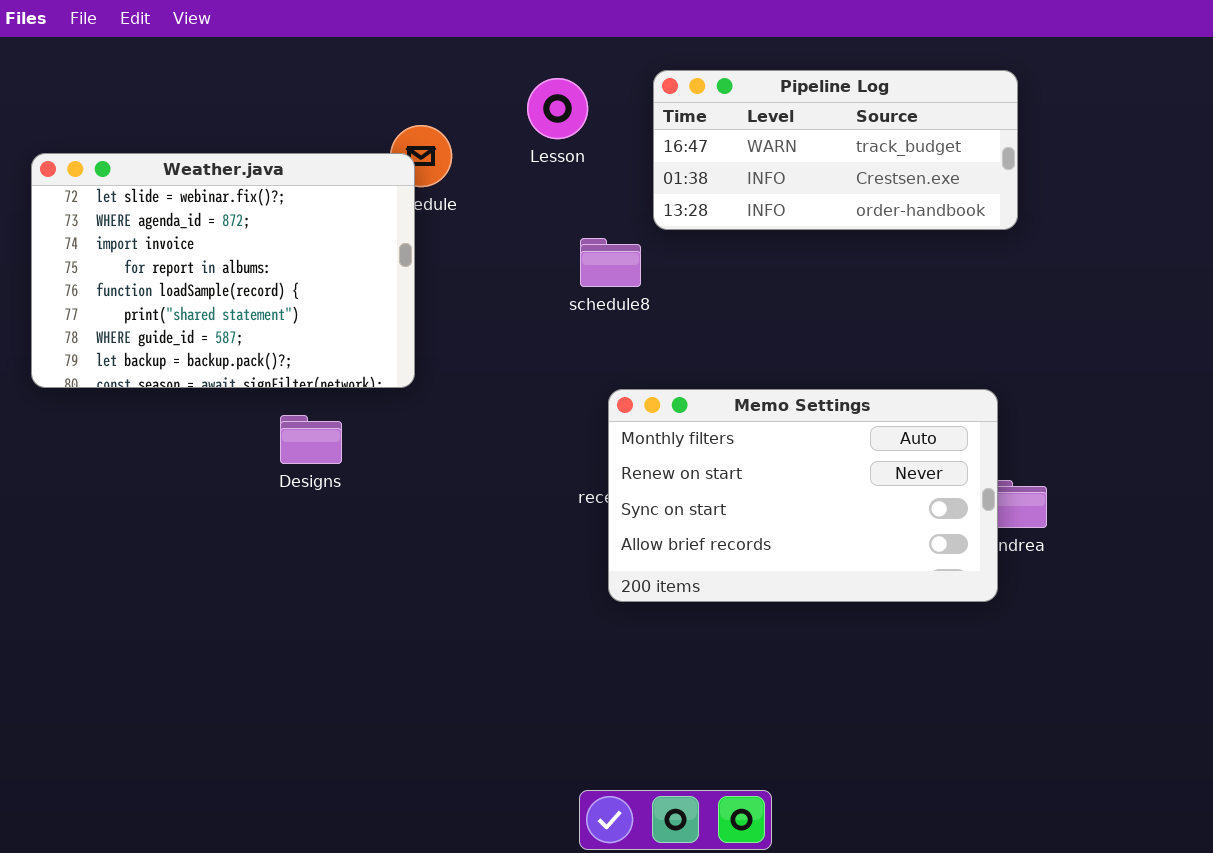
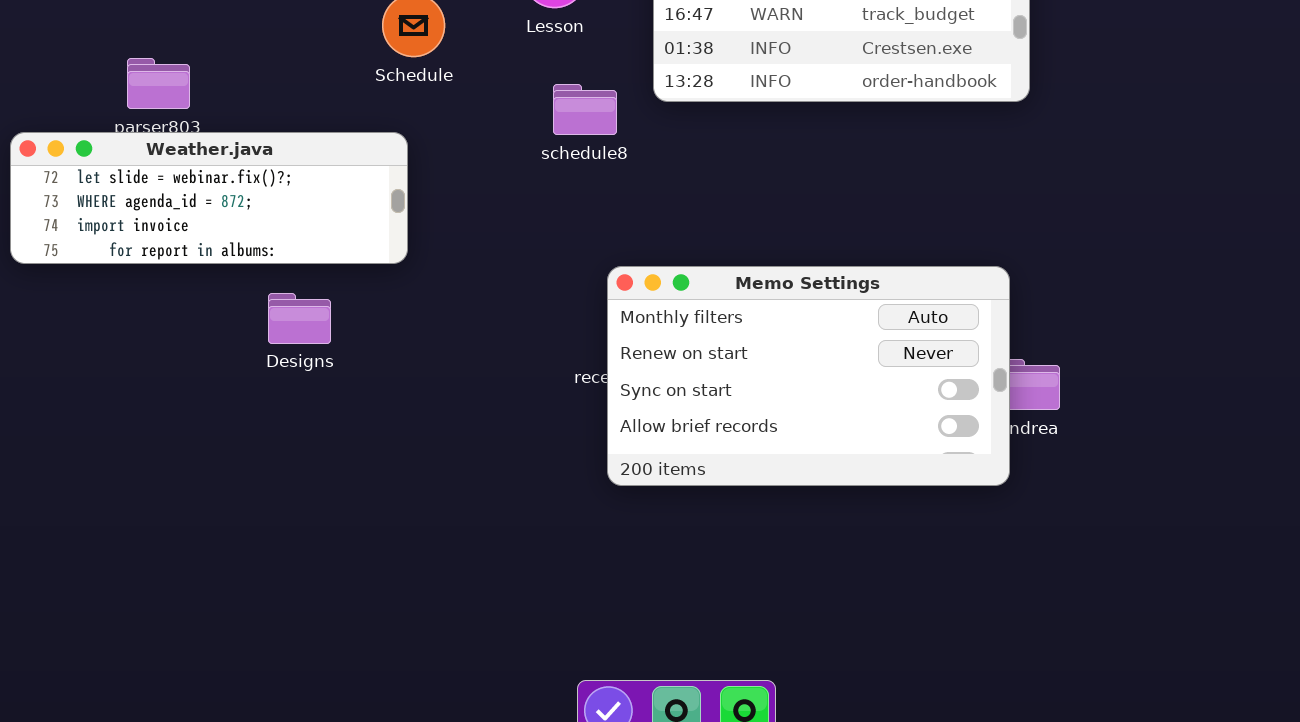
Weather.java: [31,153,415,388] -> [10,132,408,264], resized
schedule8: [580,238,641,287] -> [553,84,617,135], moved

